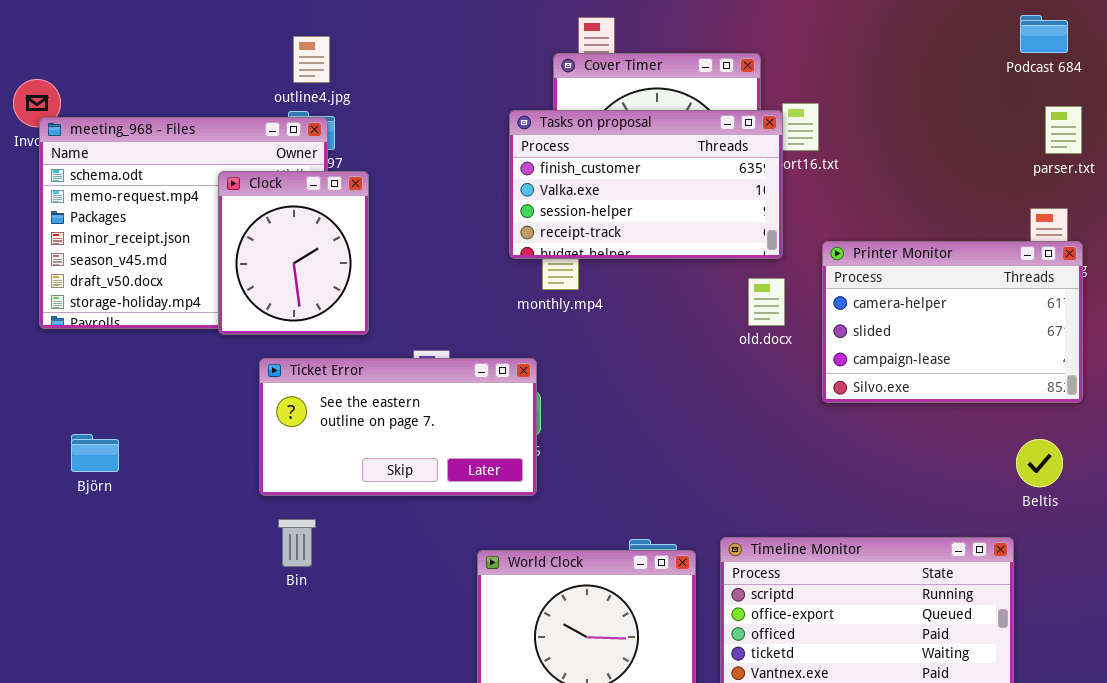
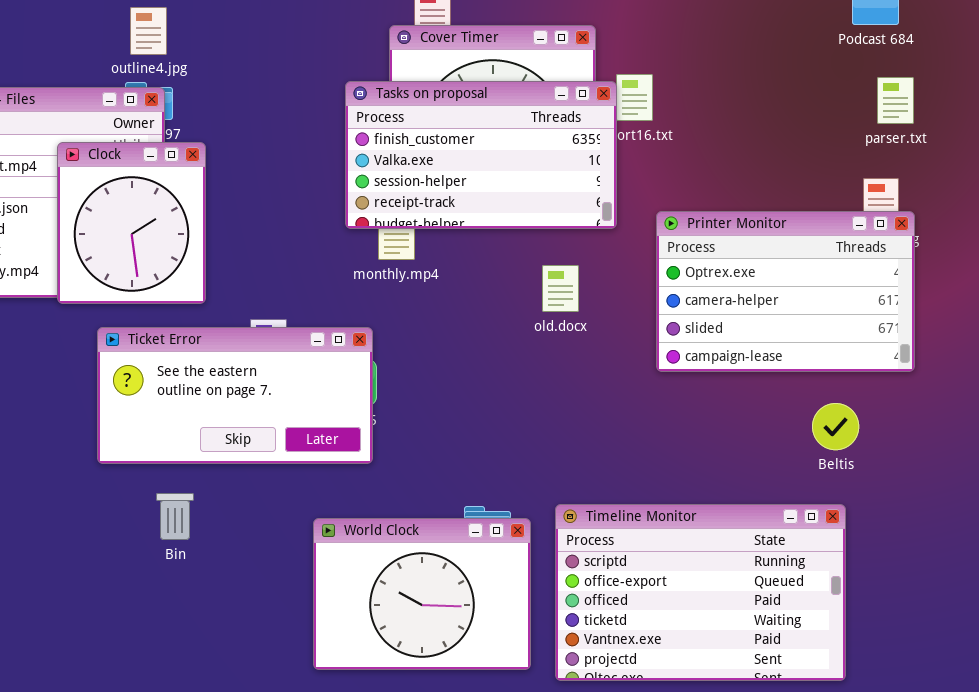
Printer Monitor: [822,241,1083,403] -> [656,211,915,372], scrolled up 1 row
old.docx: [748,278,785,326] -> [542,265,579,312], moved
Beltis: [1016,439,1063,487] -> [812,403,859,450], moved
Bin: [278,519,316,567] -> [156,493,194,540], moved

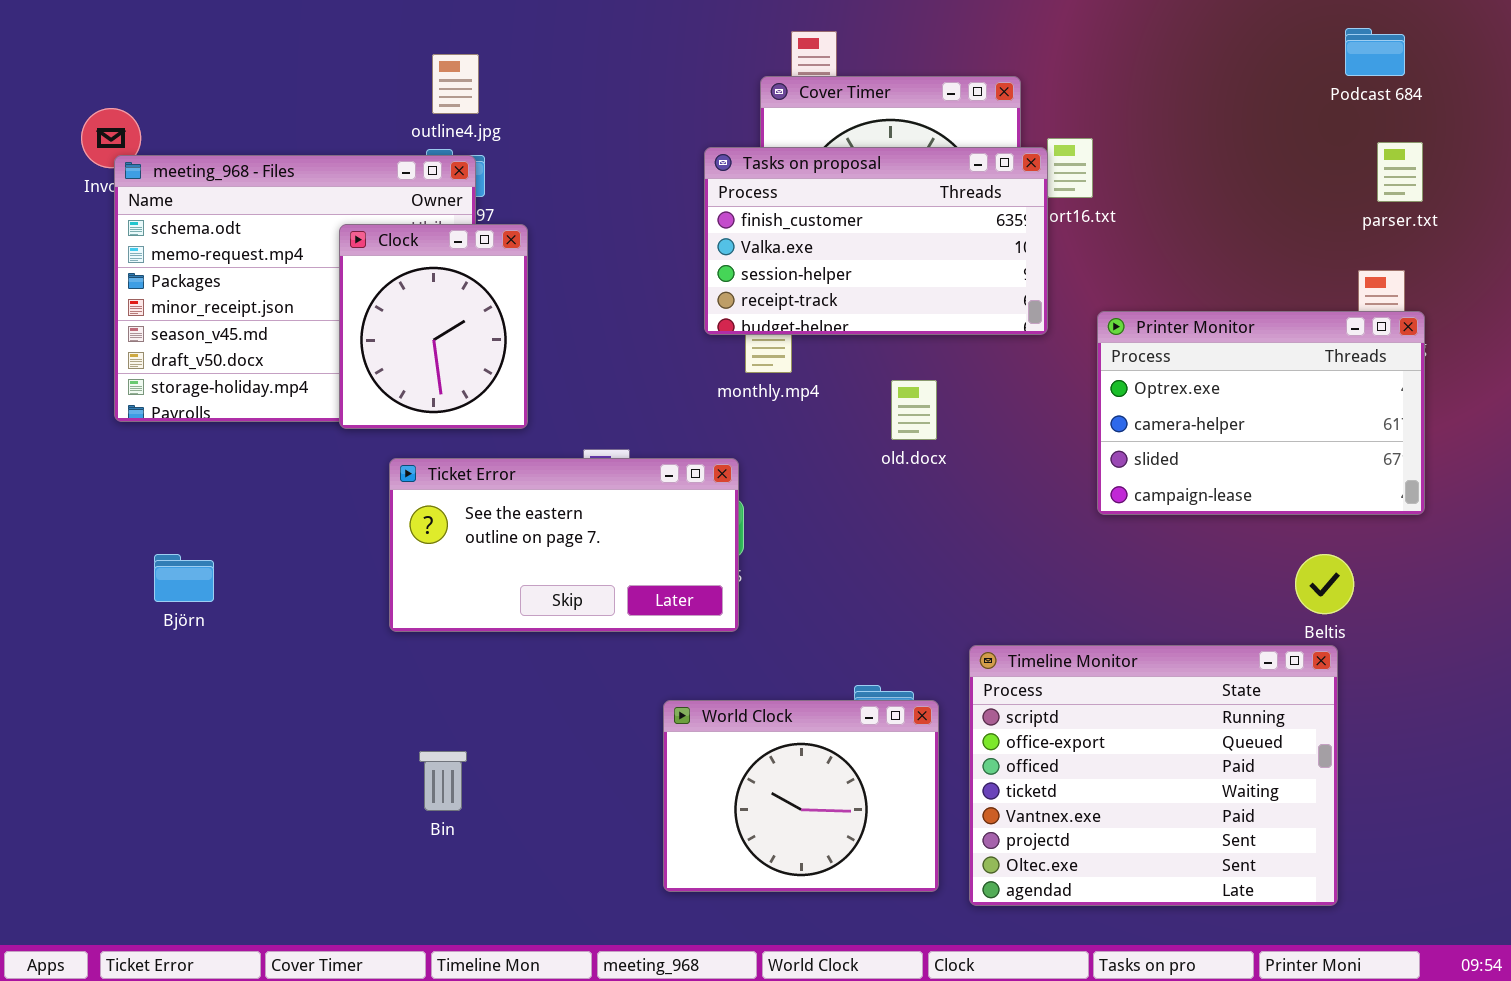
old.docx: [542,265,579,312] -> [891,380,937,440], moved
Bin: [156,493,194,540] -> [419,751,467,811], moved
Timeline Monitor: [555,504,846,681] -> [969,645,1338,906], resized

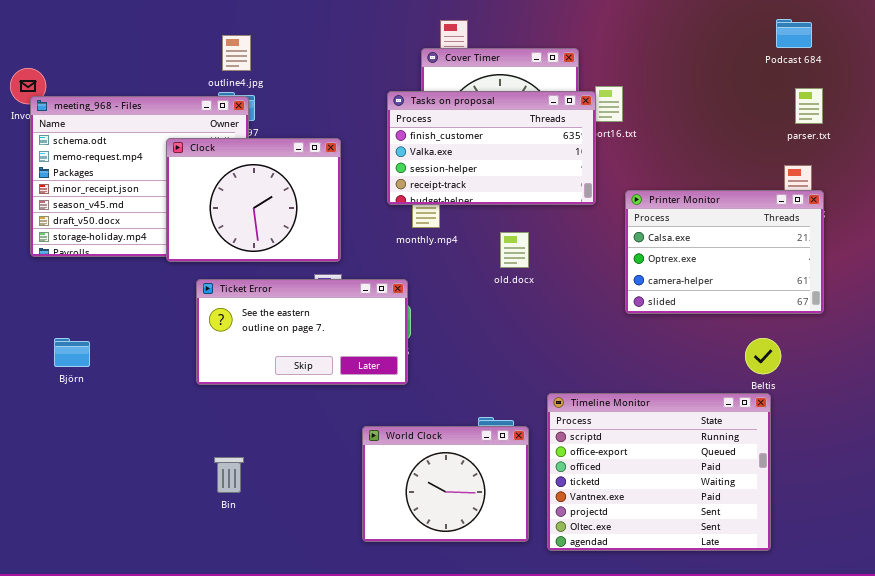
Clock: [339,224,528,429] -> [166,138,341,262], resized
Printer Monitor: [1097,311,1425,515] -> [625,190,824,314], scrolled up 1 row

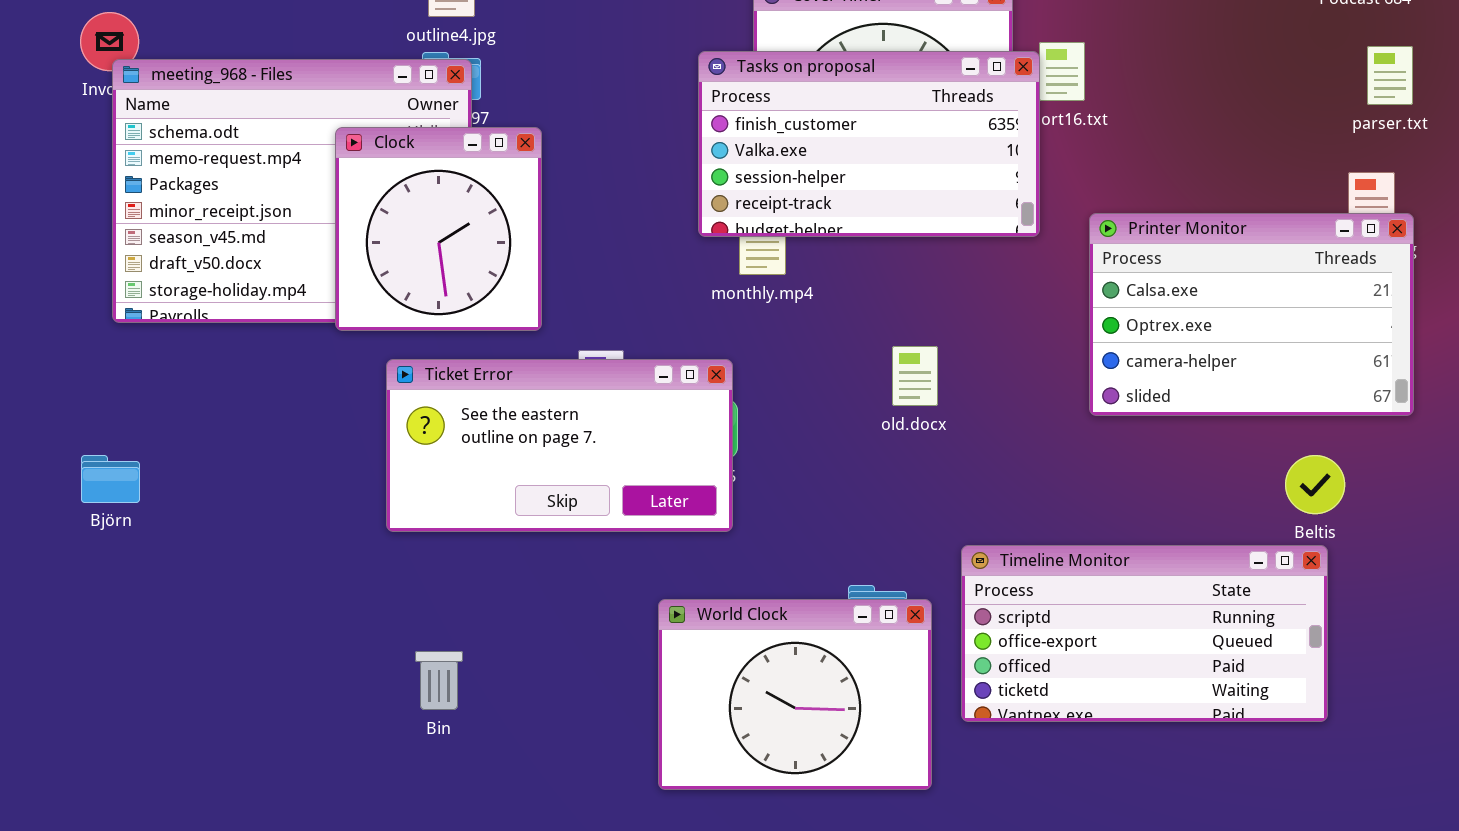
Clock: [166,138,341,262] -> [335,127,542,331], resized
old.docx: [500,232,529,268] -> [892,346,938,406], moved
Björn: [54,338,90,367] -> [81,455,140,503], moved
Timeline Monitor: [547,393,771,551] -> [961,545,1328,722], resized

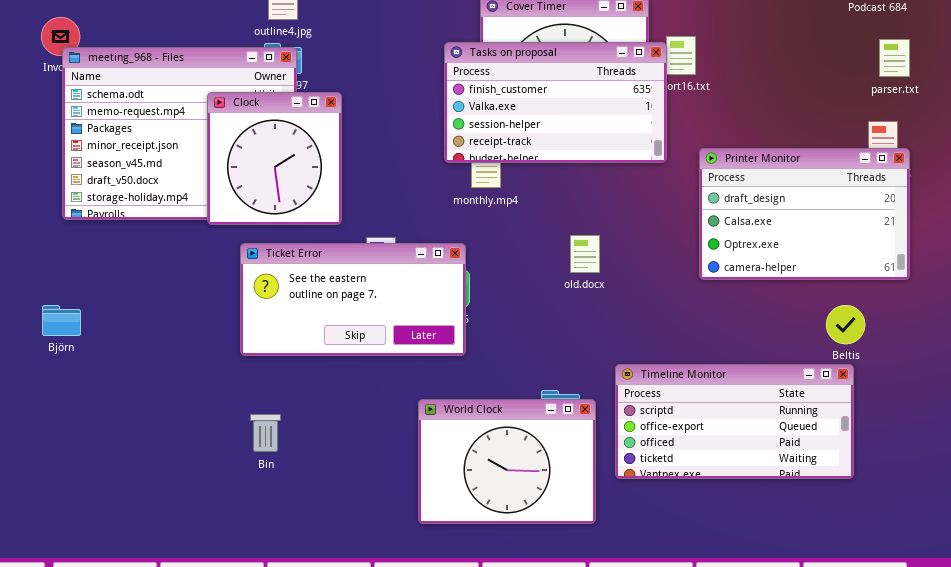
Printer Monitor: [1089,213,1414,416] -> [699,148,910,280], scrolled up 1 row
Bin: [415,651,463,710] -> [250,414,281,452], moved

